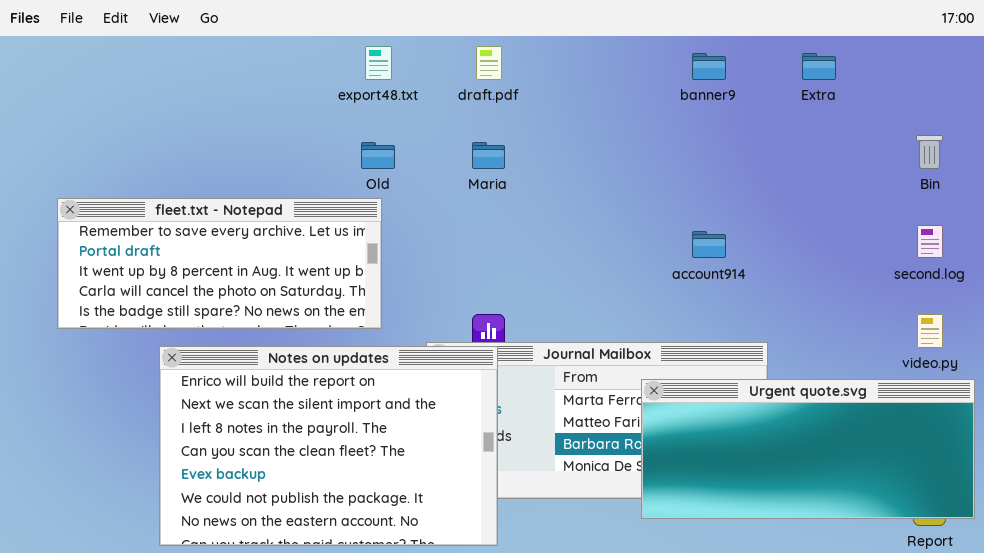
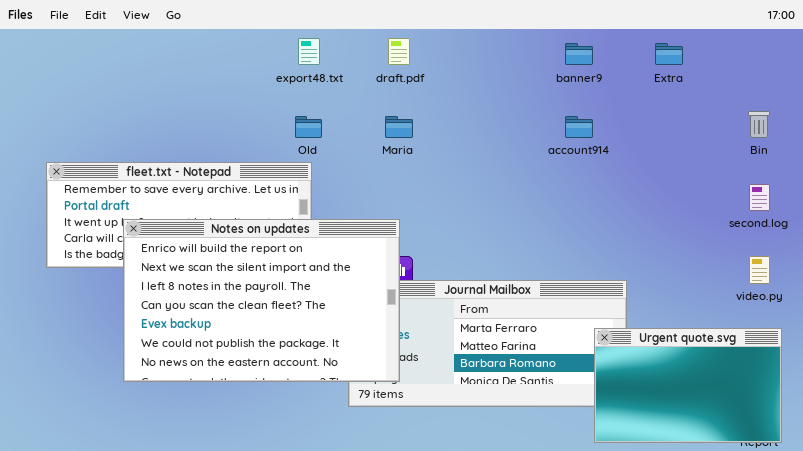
account914: [692,231,726,258] -> [565,116,593,138], moved
Notes on updates: [159,346,498,546] -> [123,219,400,382], moved
Urgent quote.svg: [641,379,975,519] -> [594,328,782,443], moved, resized

